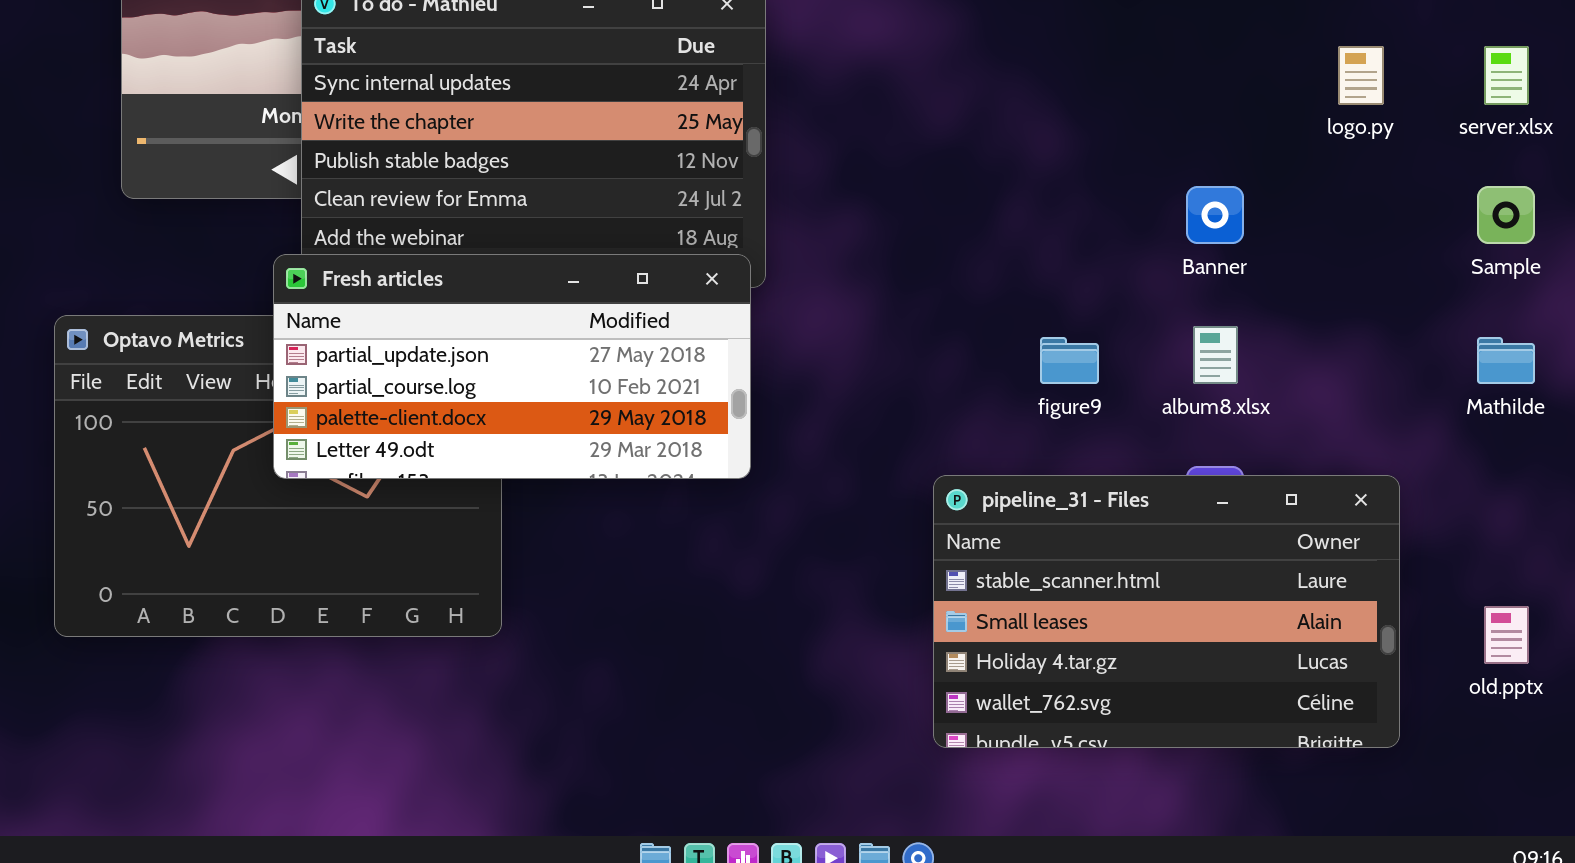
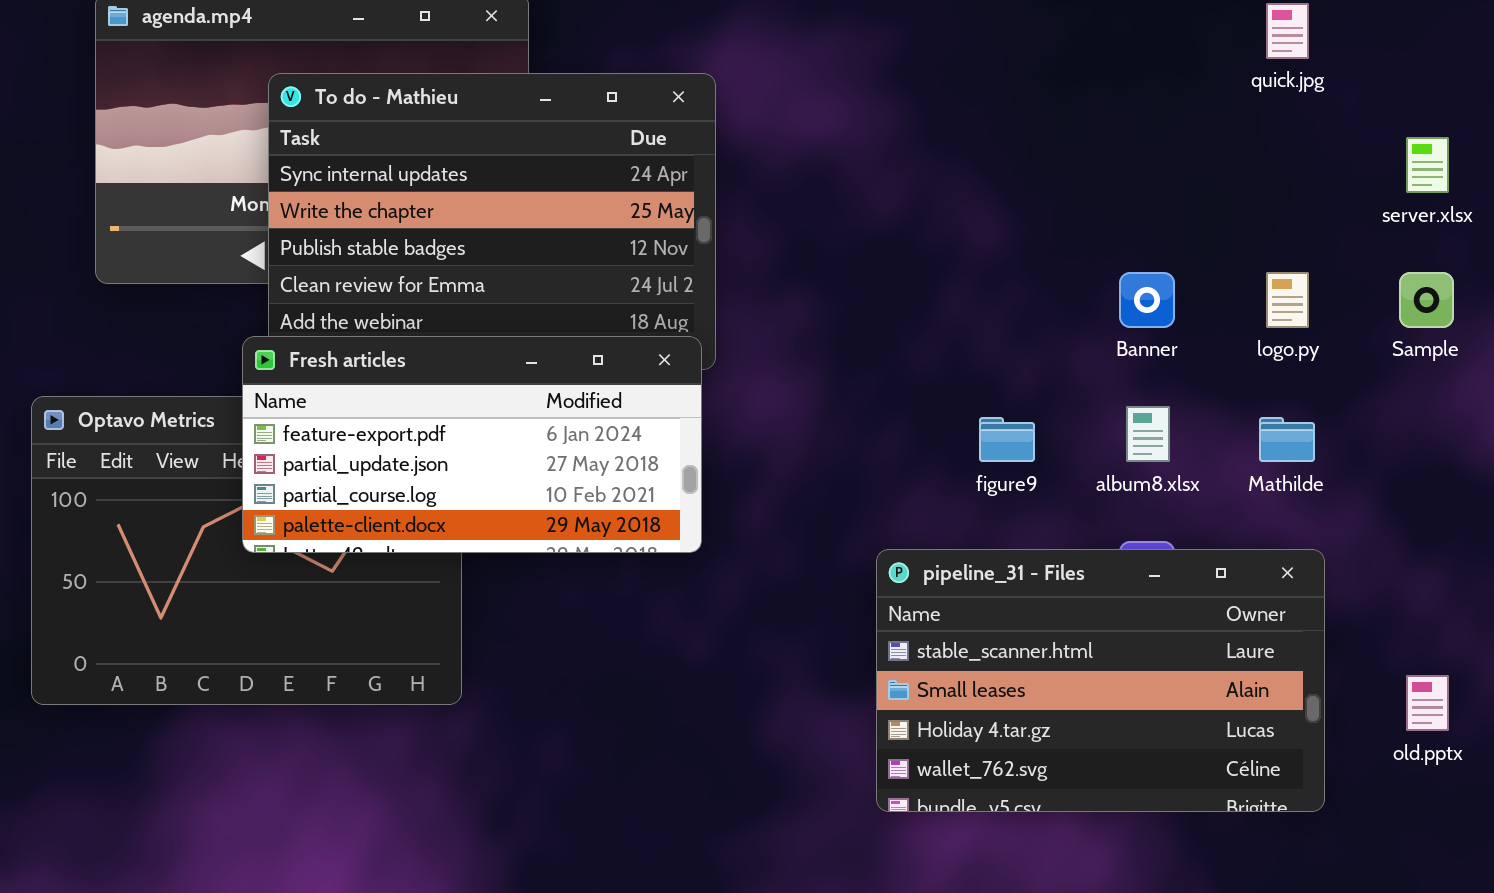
logo.py: [1338,46,1384,105] -> [1266,272,1309,328], moved
Fresh articles: [273,254,751,479] -> [242,336,702,553], scrolled up 1 row
Mathilde: [1477,337,1535,384] -> [1259,417,1315,462], moved

